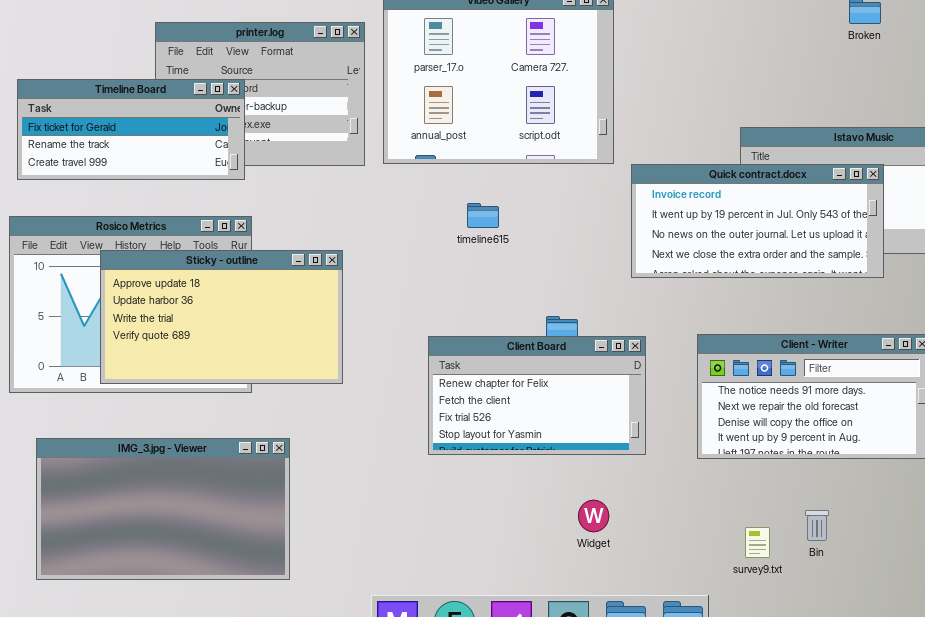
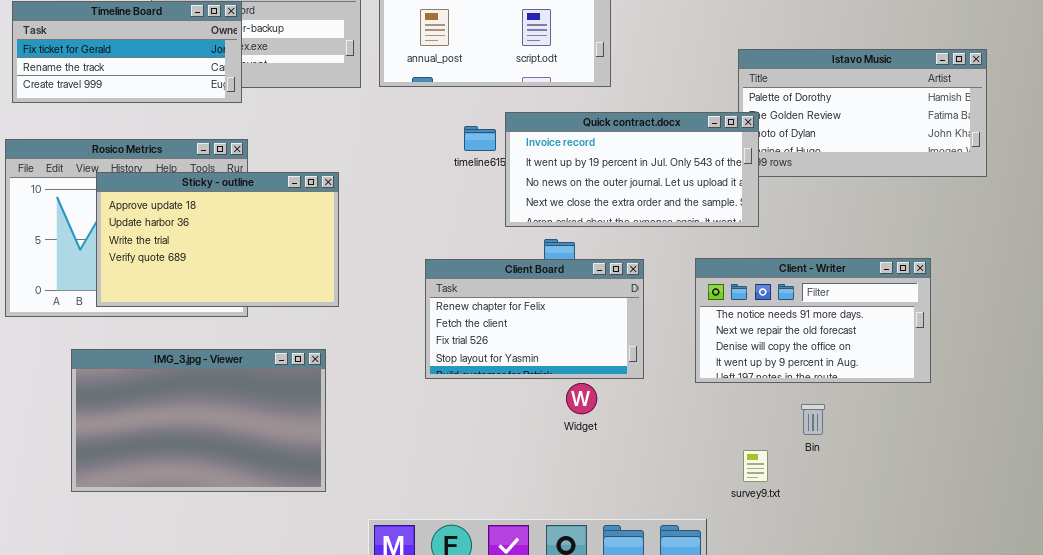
Quick contract.docx: [631,164,884,278] -> [505,112,759,227], moved
IMG_3.jpg - Viewer: [36,438,290,580] -> [71,349,326,492], moved
Widget: [578,500,609,532] -> [566,383,597,414], moved
Bin: [805,510,829,541] -> [801,404,825,435], moved

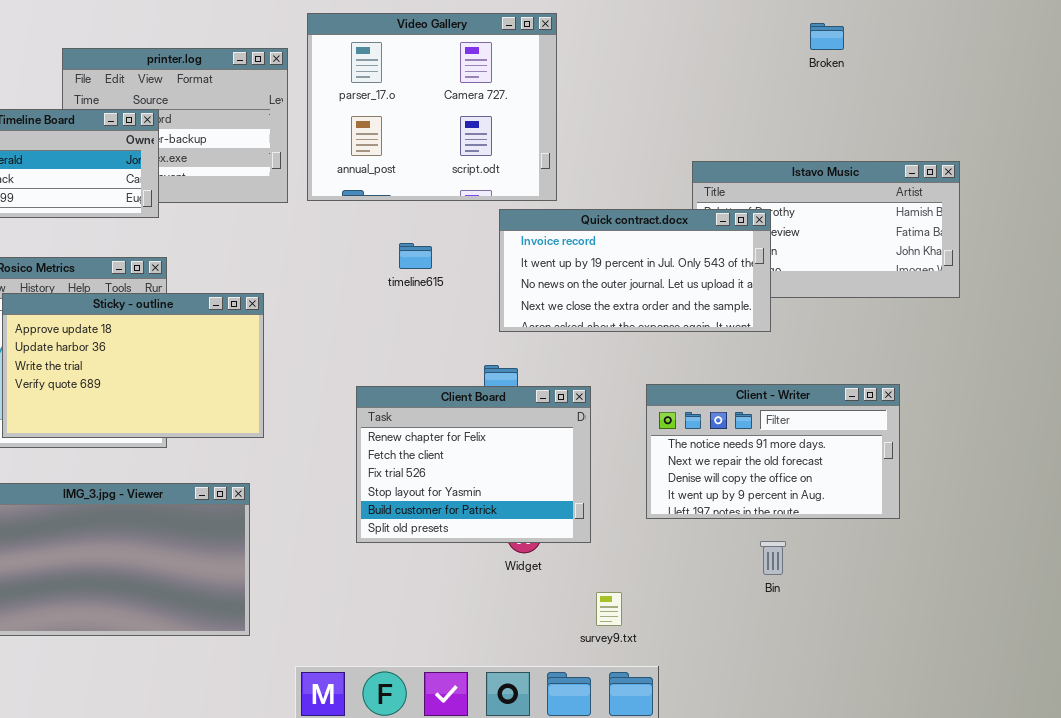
Quick contract.docx: [505,112,759,227] -> [499,209,771,332], moved
Client Board: [425,259,644,379] -> [356,386,591,543], resized
survey9.txt: [743,450,768,482] -> [596,592,622,626], moved

